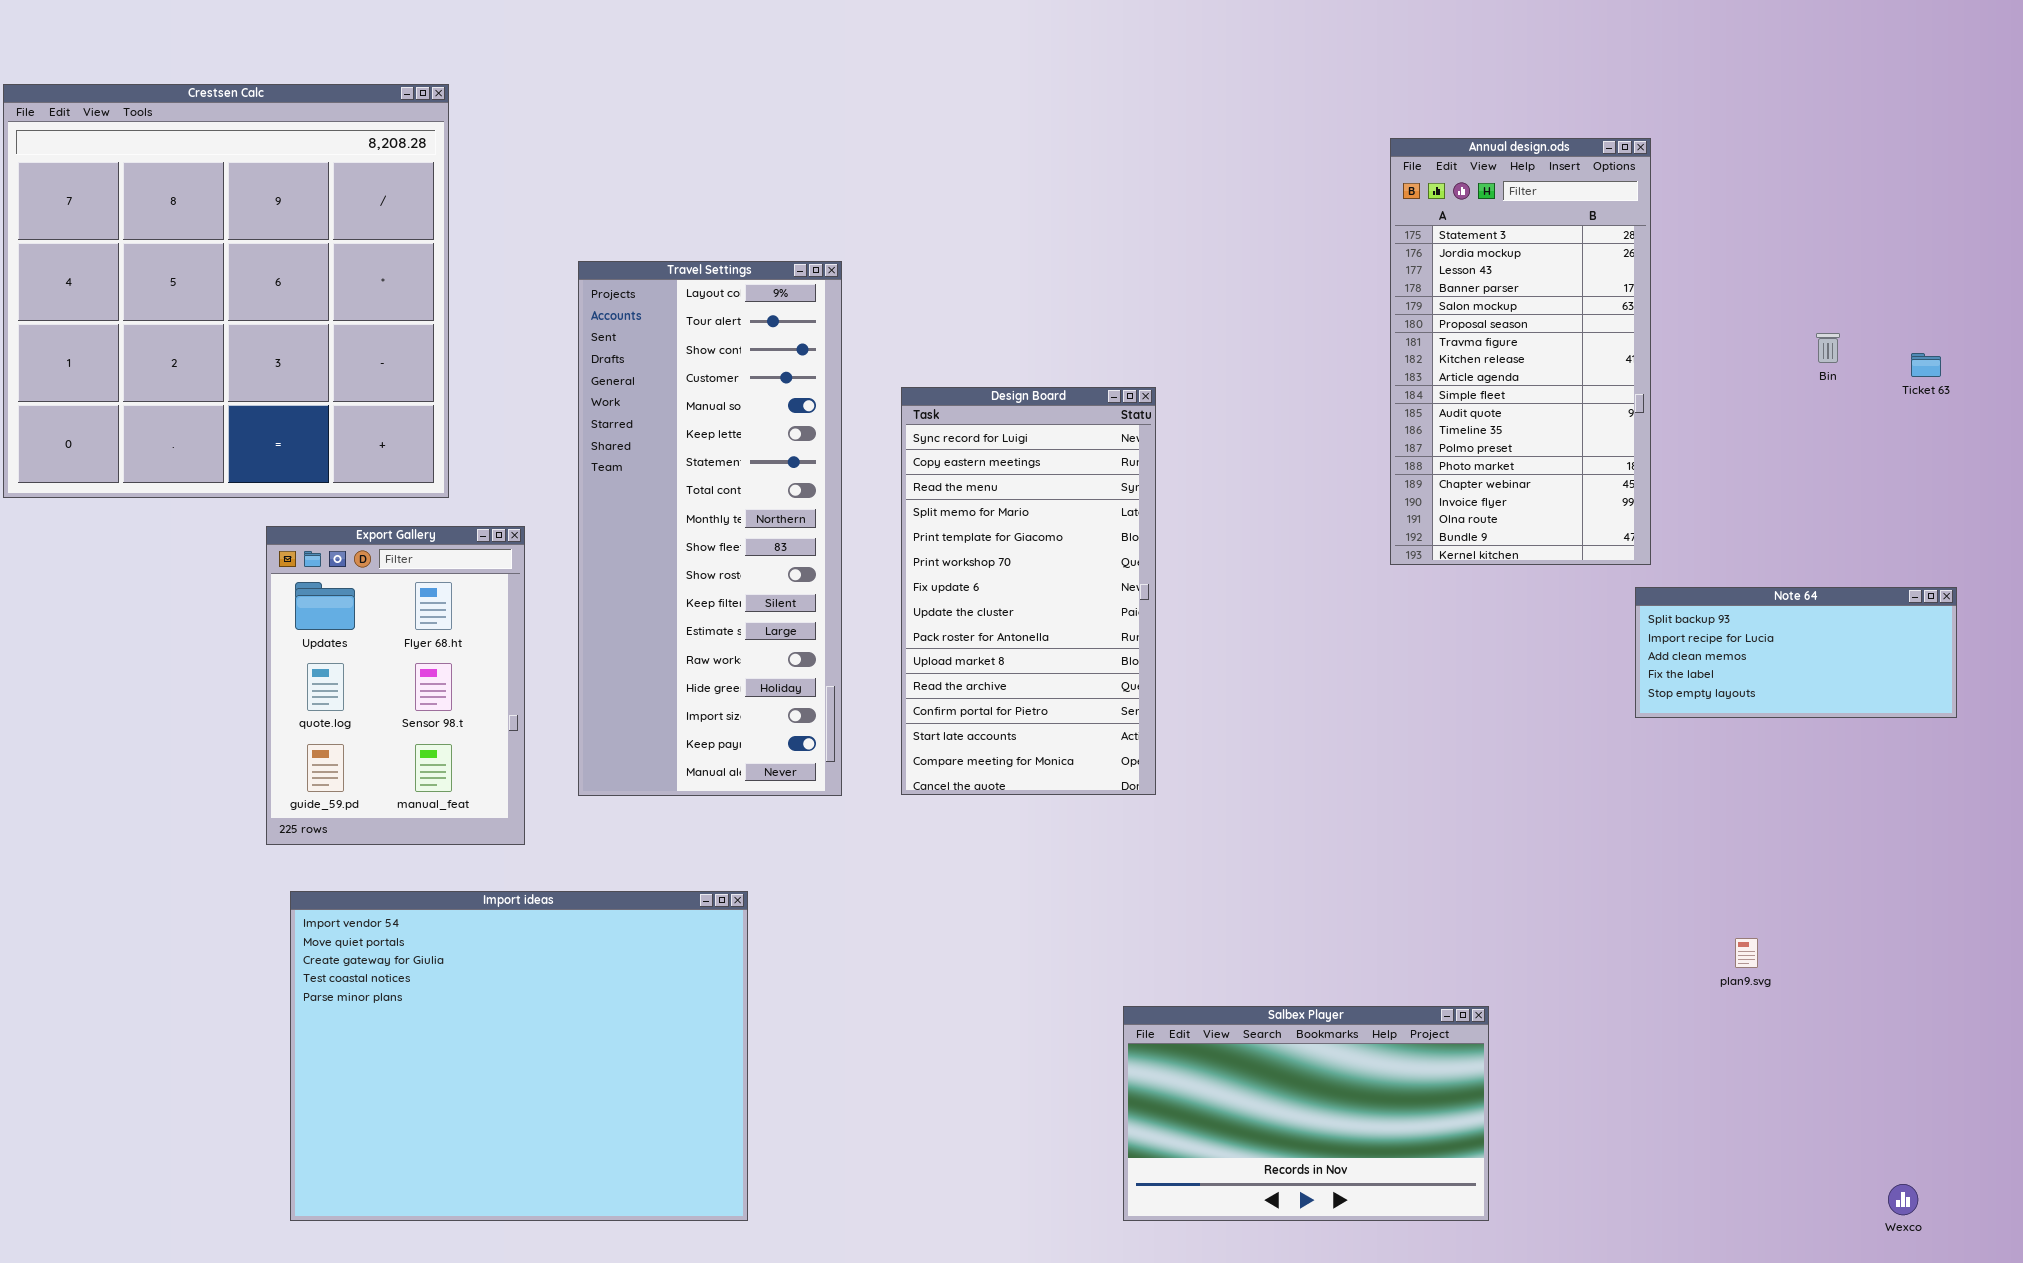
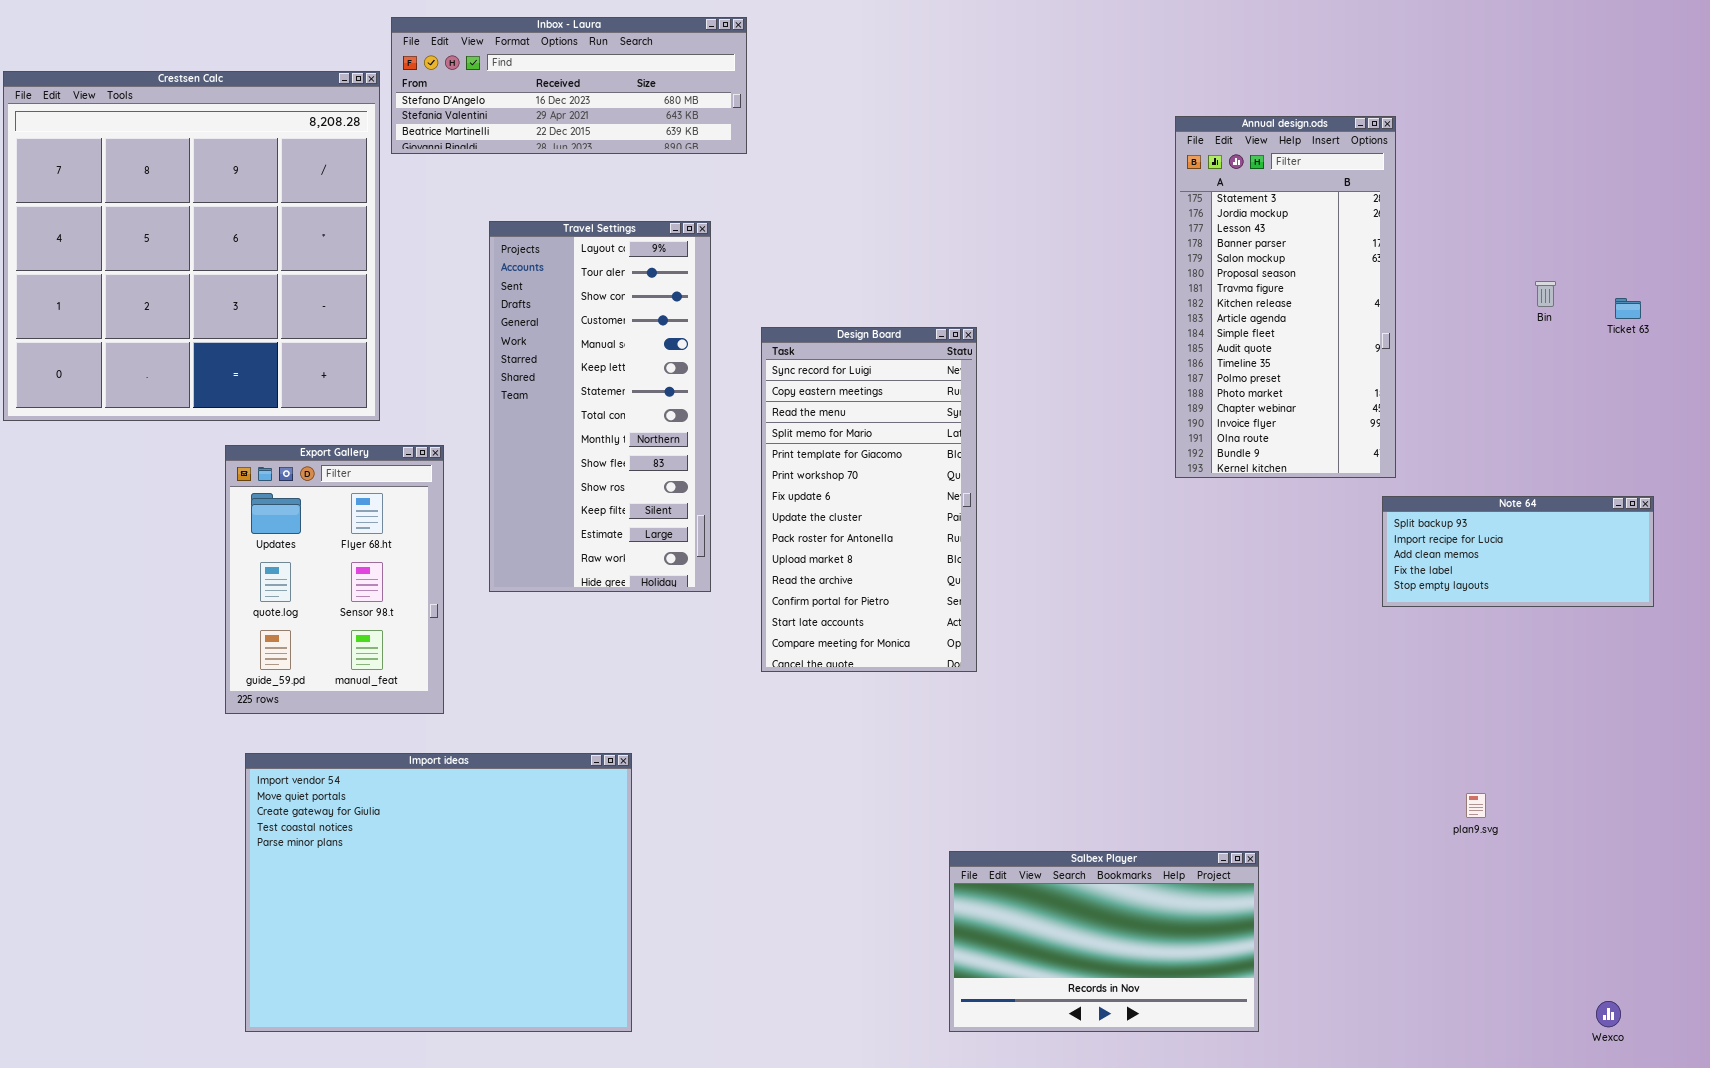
Inbox - Laura: none -> [391,17,747,154], opened
Travel Settings: [578,261,842,796] -> [489,221,711,592], resized

